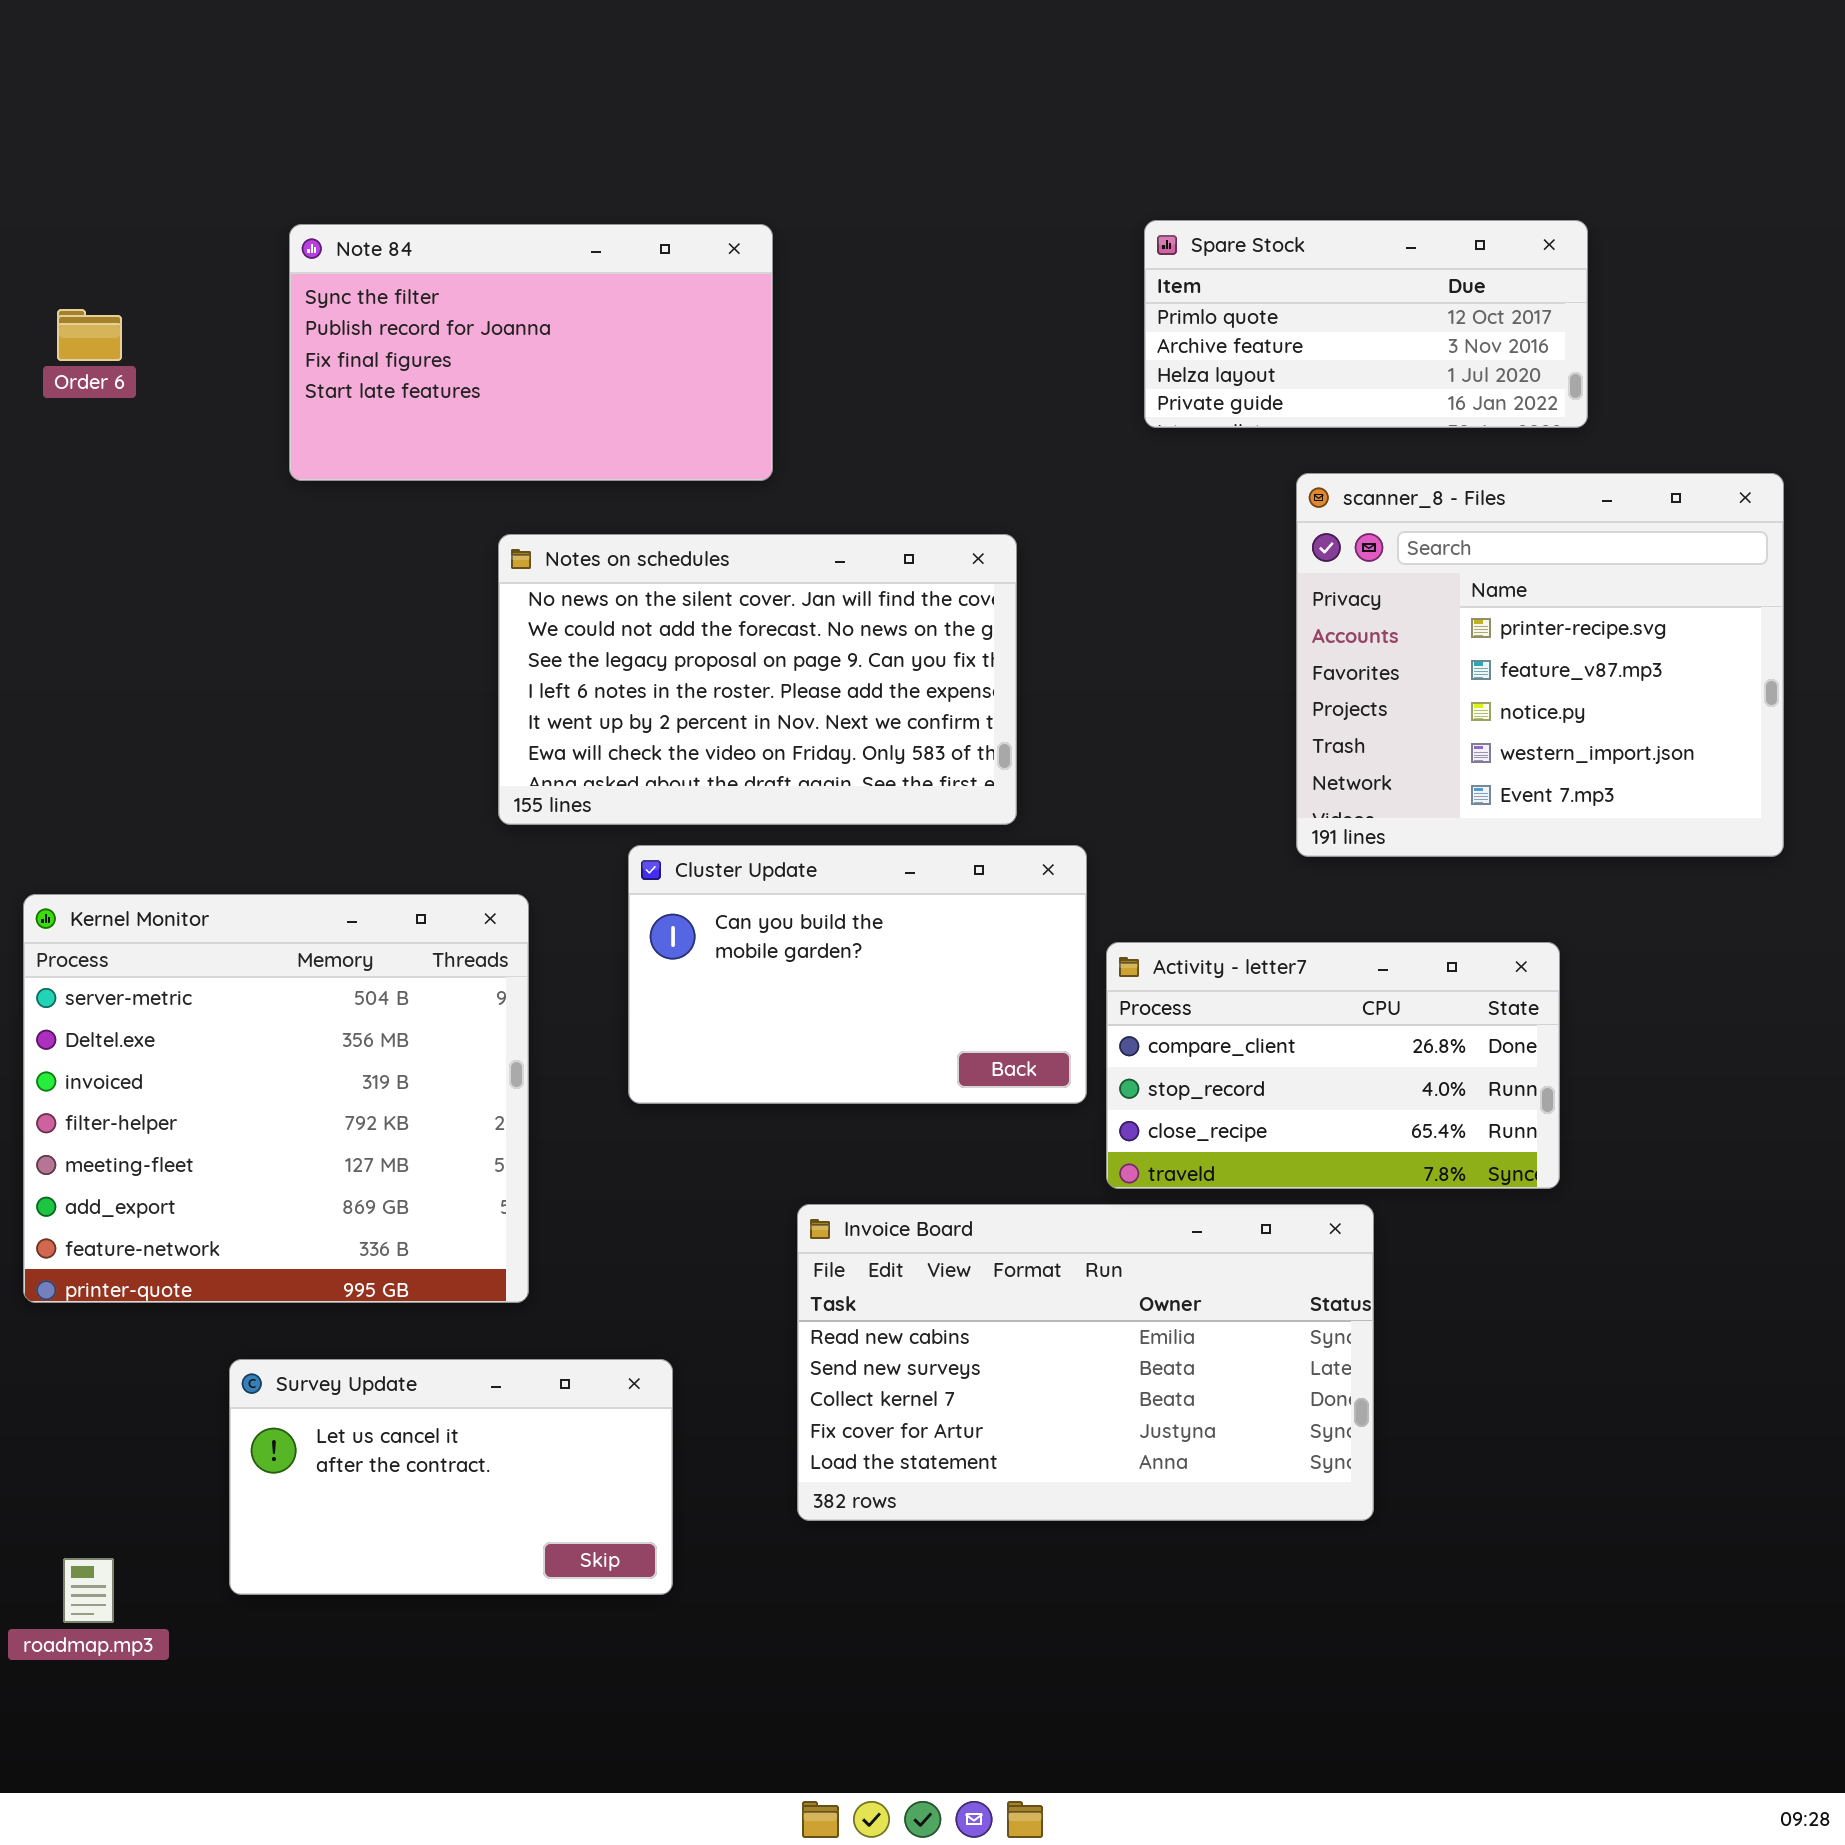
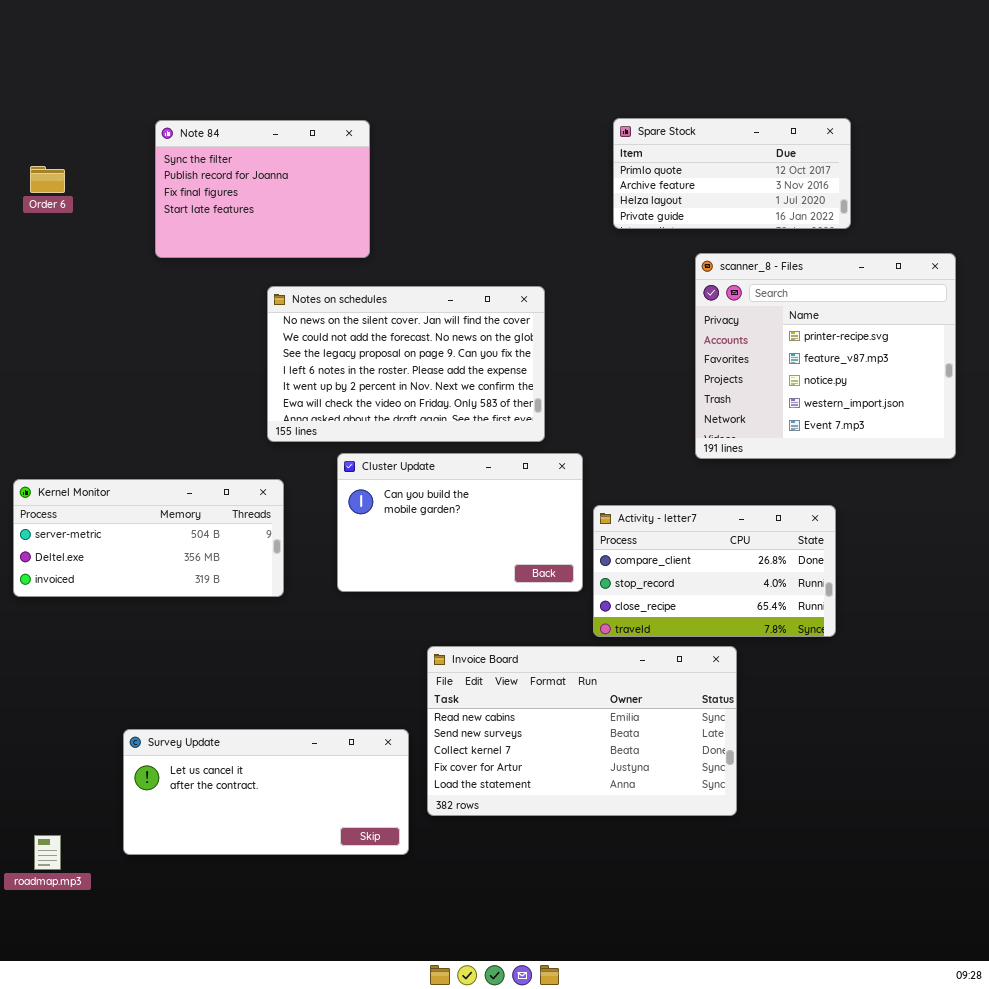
Note 84: [289,224,773,481] -> [155,120,370,258], resized
Kernel Monitor: [23,894,529,1303] -> [13,479,284,597], resized
Survey Update: [229,1359,673,1595] -> [123,729,409,855], resized

